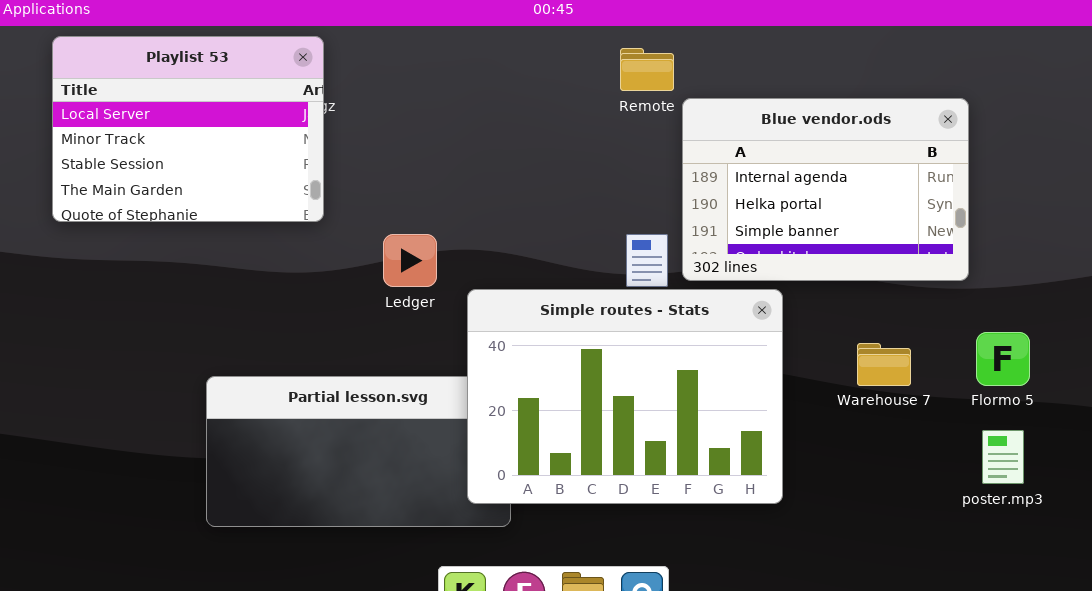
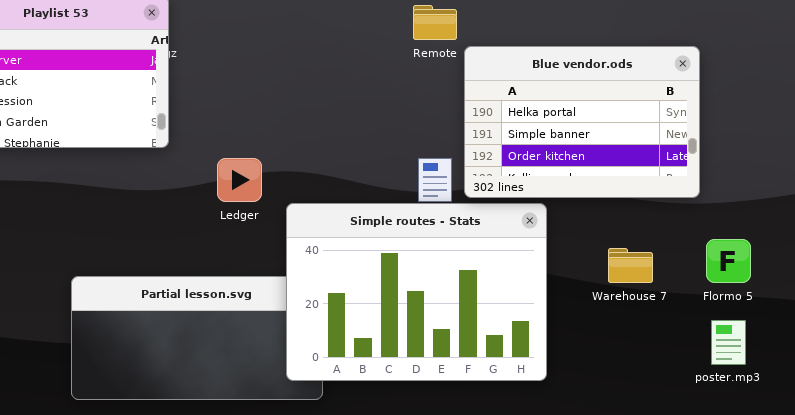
Blue vendor.ods: [682,98,969,281] -> [464,46,700,198], scrolled down 1 row

